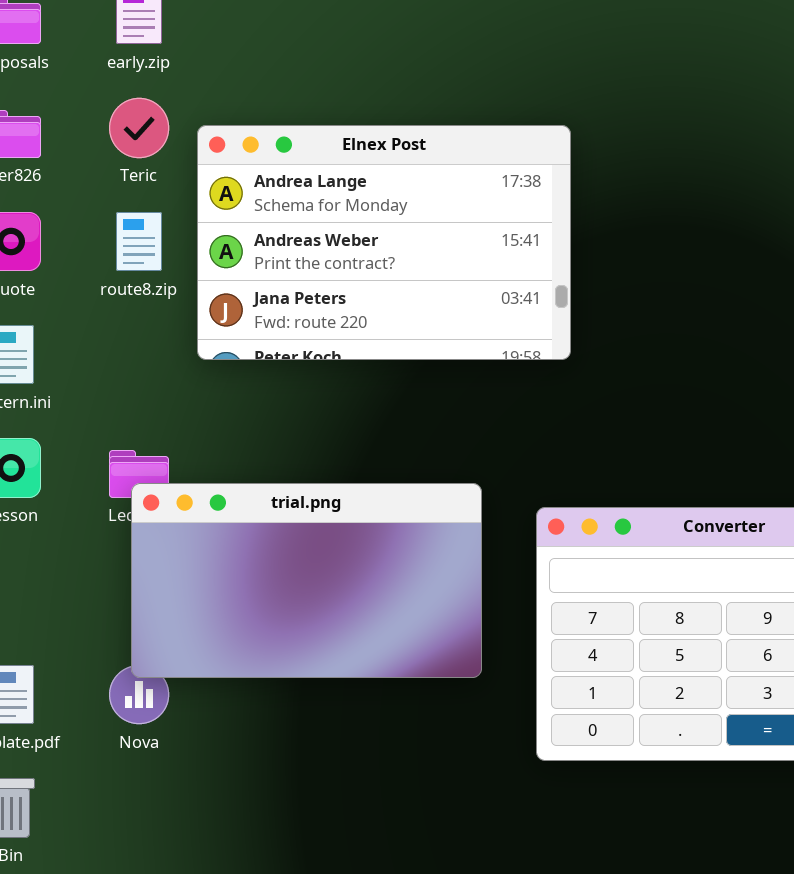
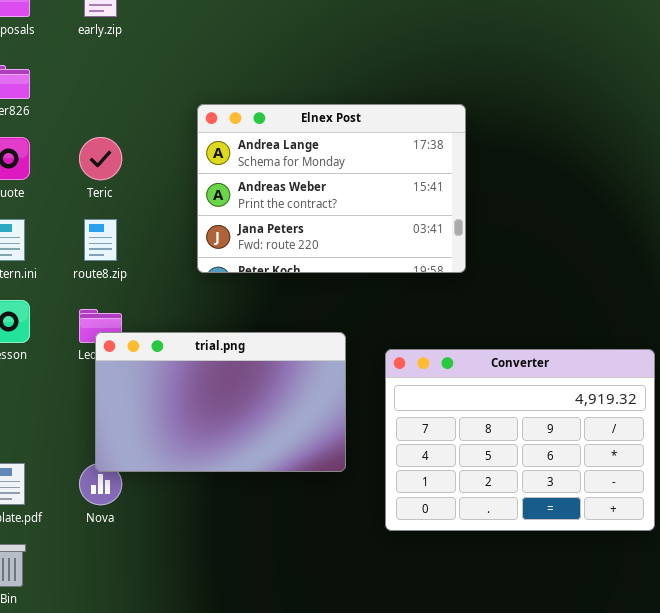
Teric: [109,98,169,158] -> [79,137,122,180], moved
Elnex Post: [197,125,571,360] -> [197,104,466,273], moved
route8.zip: [116,212,162,271] -> [84,219,117,261], moved

